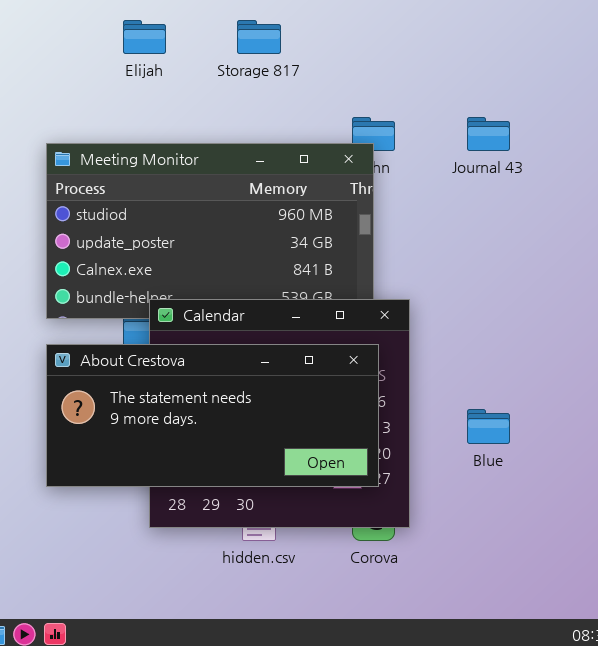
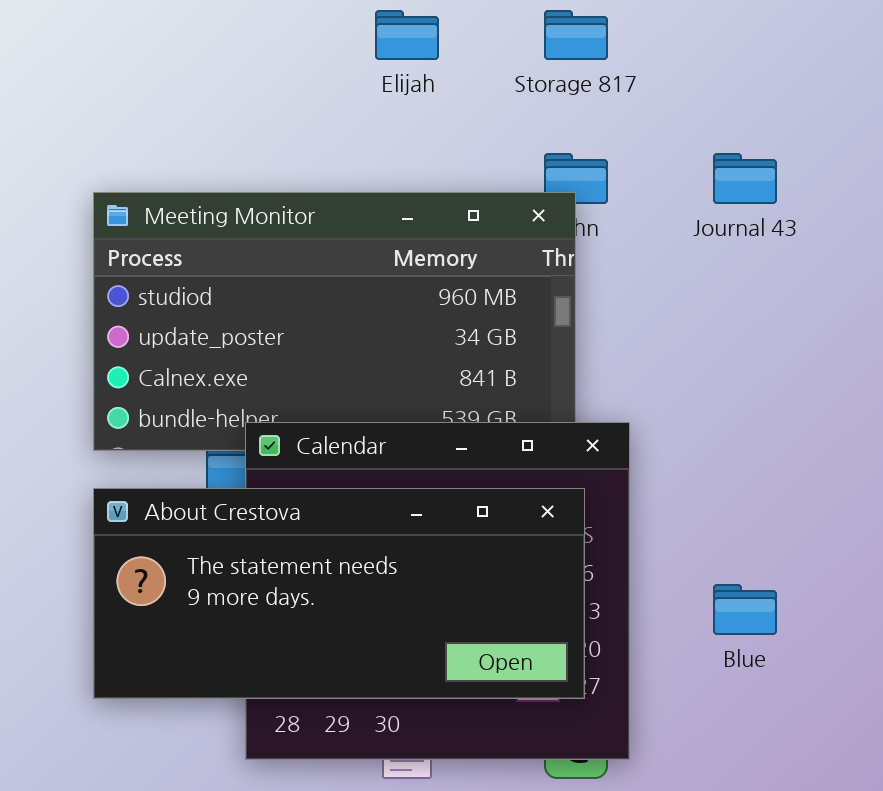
Elijah: [123,20,166,54] -> [375,10,439,60], moved
Storage 817: [237,20,281,54] -> [544,10,608,60], moved

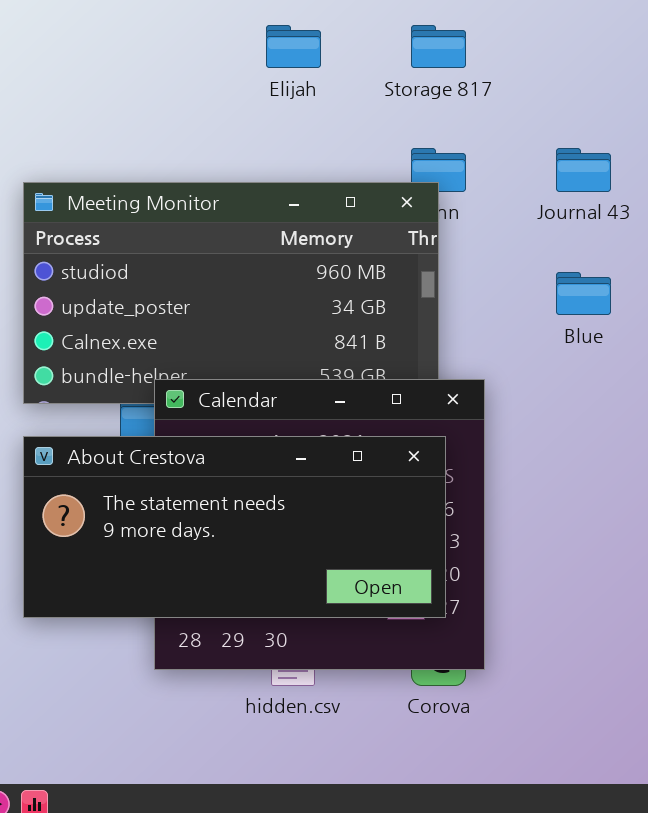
Blue: [713,584,777,635] -> [556,272,611,315], moved

